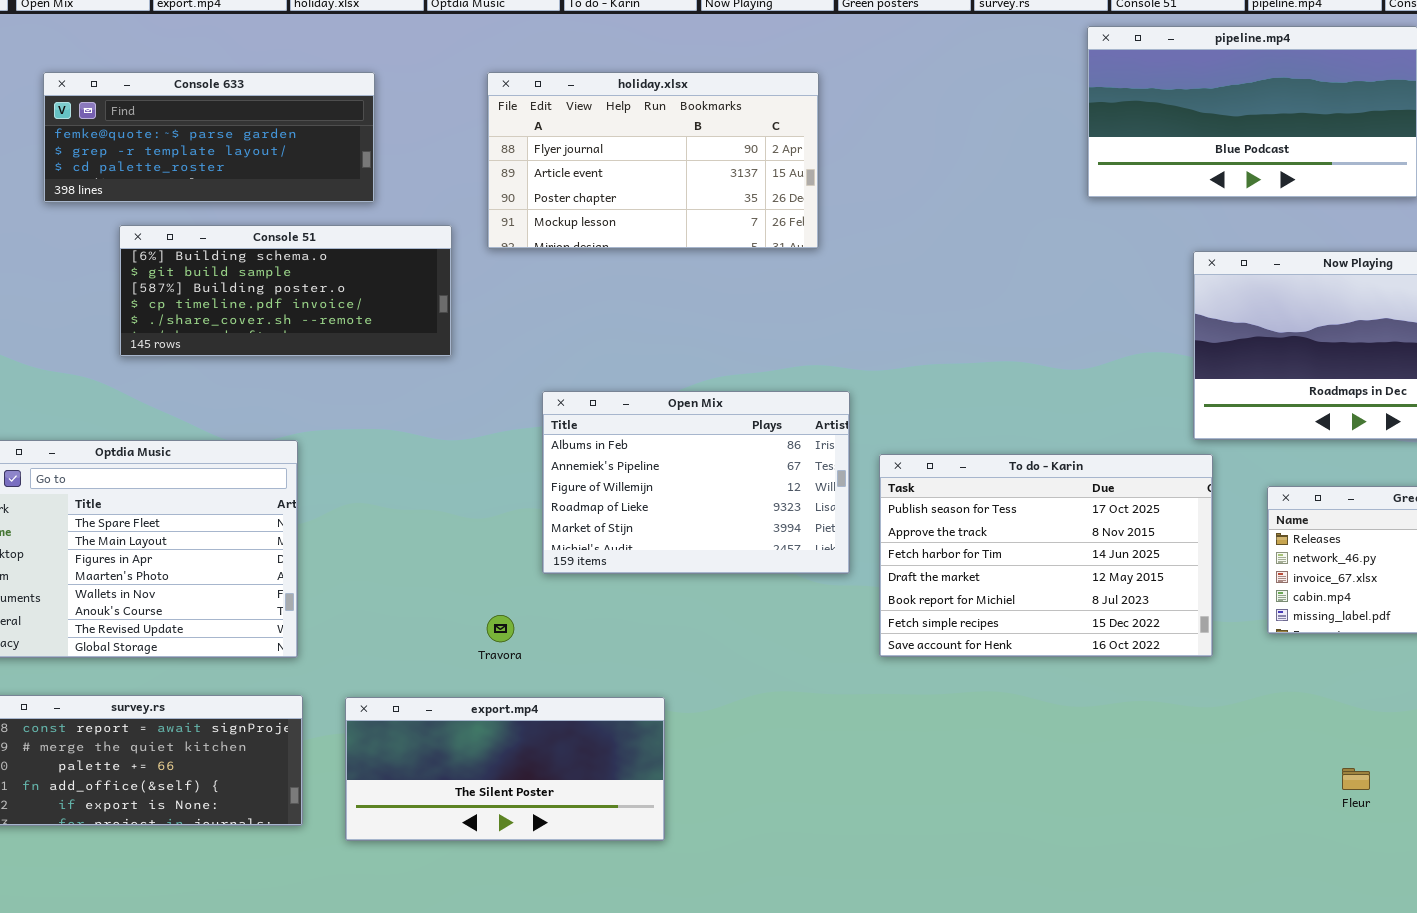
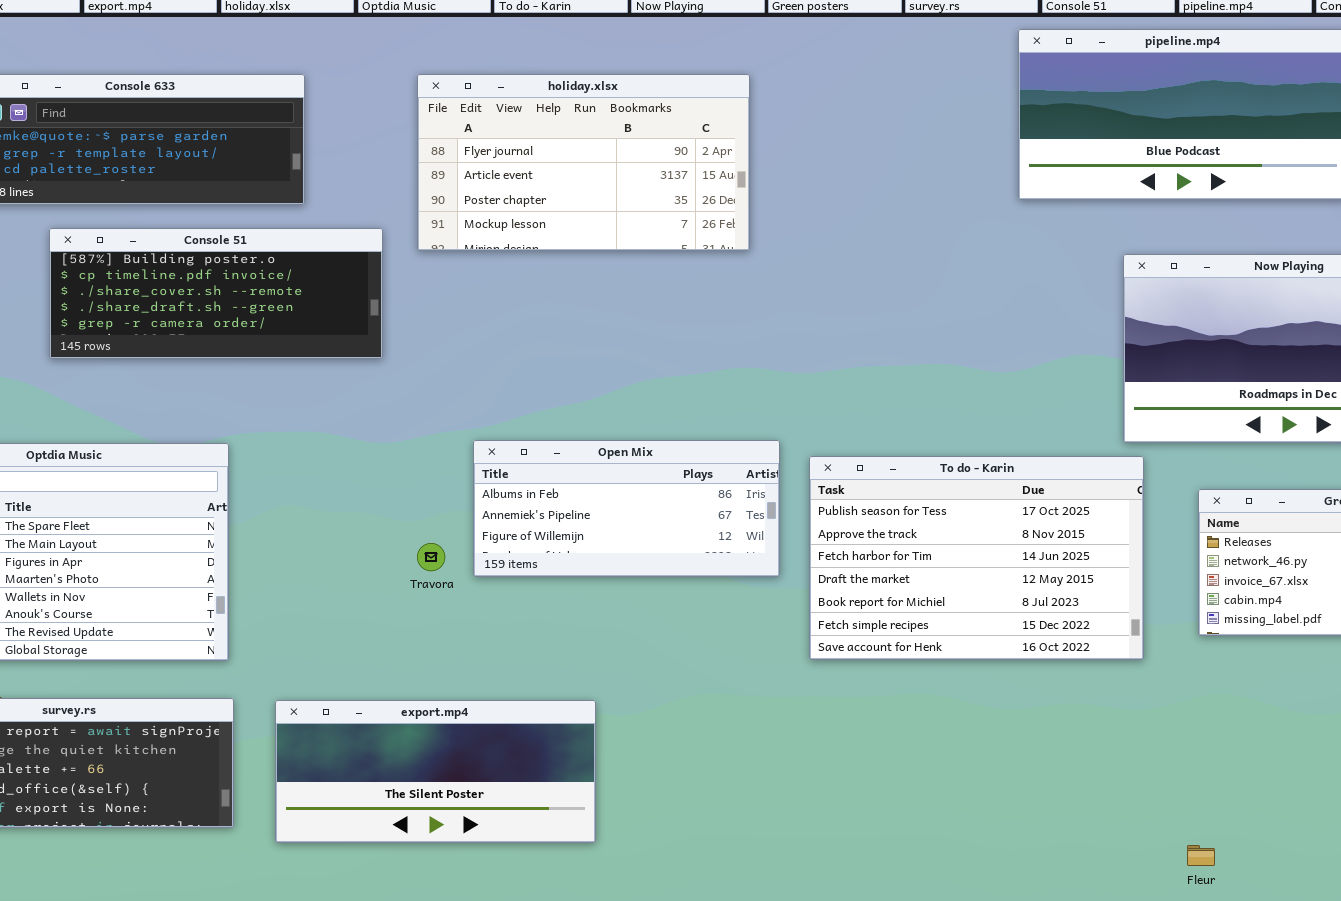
Console 51: [119,225,452,357] -> [49,228,383,359], scrolled down 2 rows
Open Mix: [542,391,850,574] -> [473,440,780,577], resized
Travora: [487,615,514,642] -> [417,543,445,571], moved
Fleur: [1342,768,1370,790] -> [1187,845,1215,866], moved

